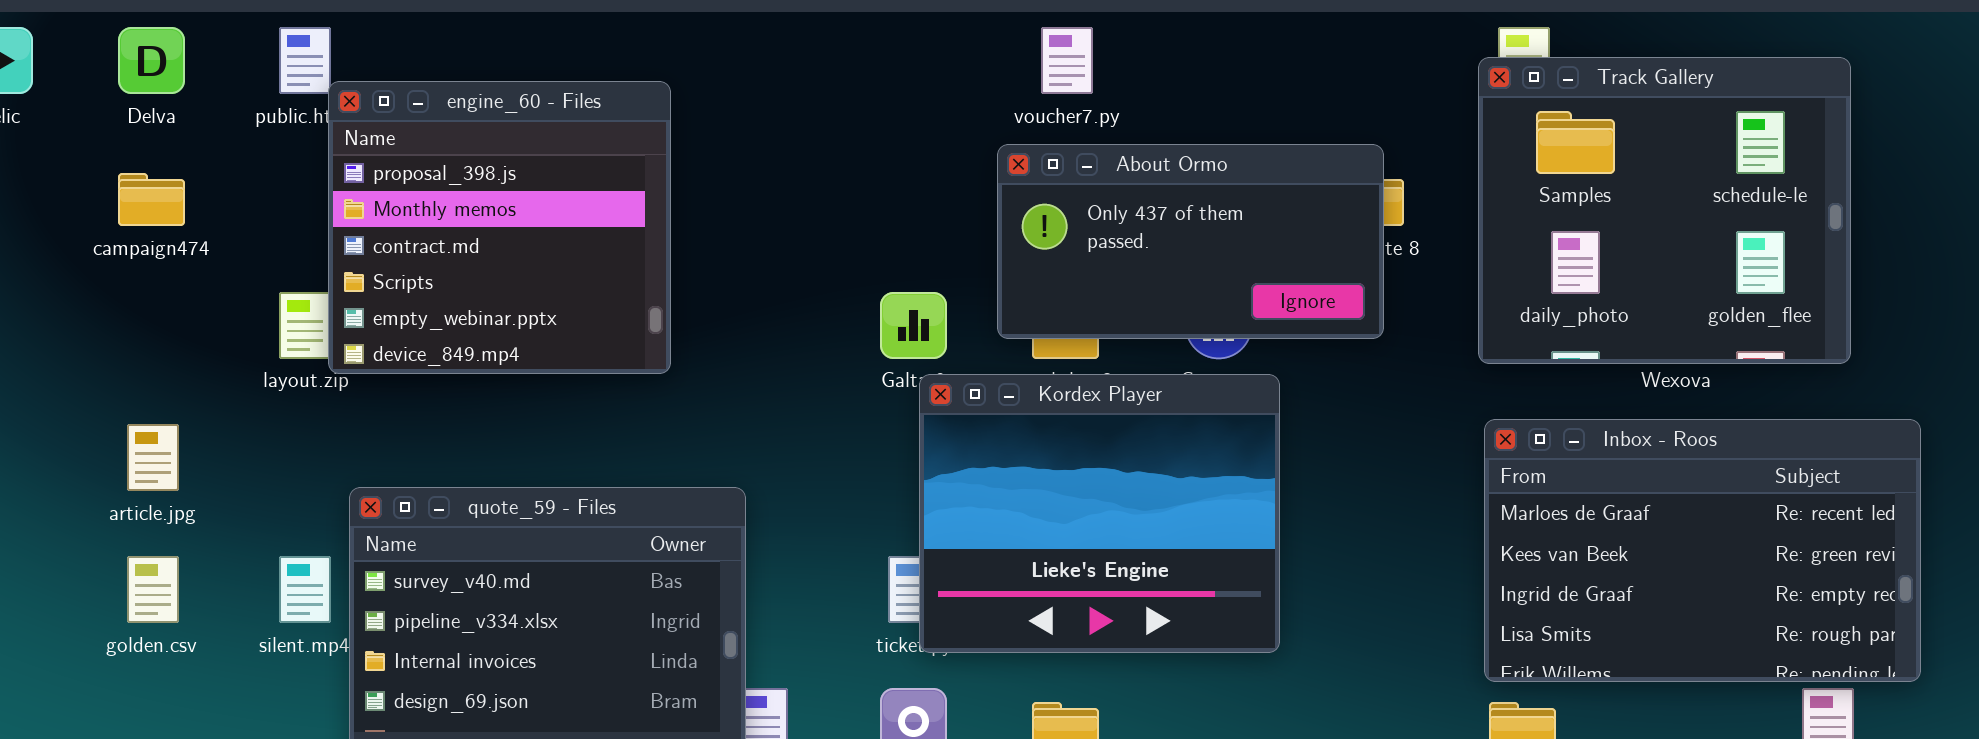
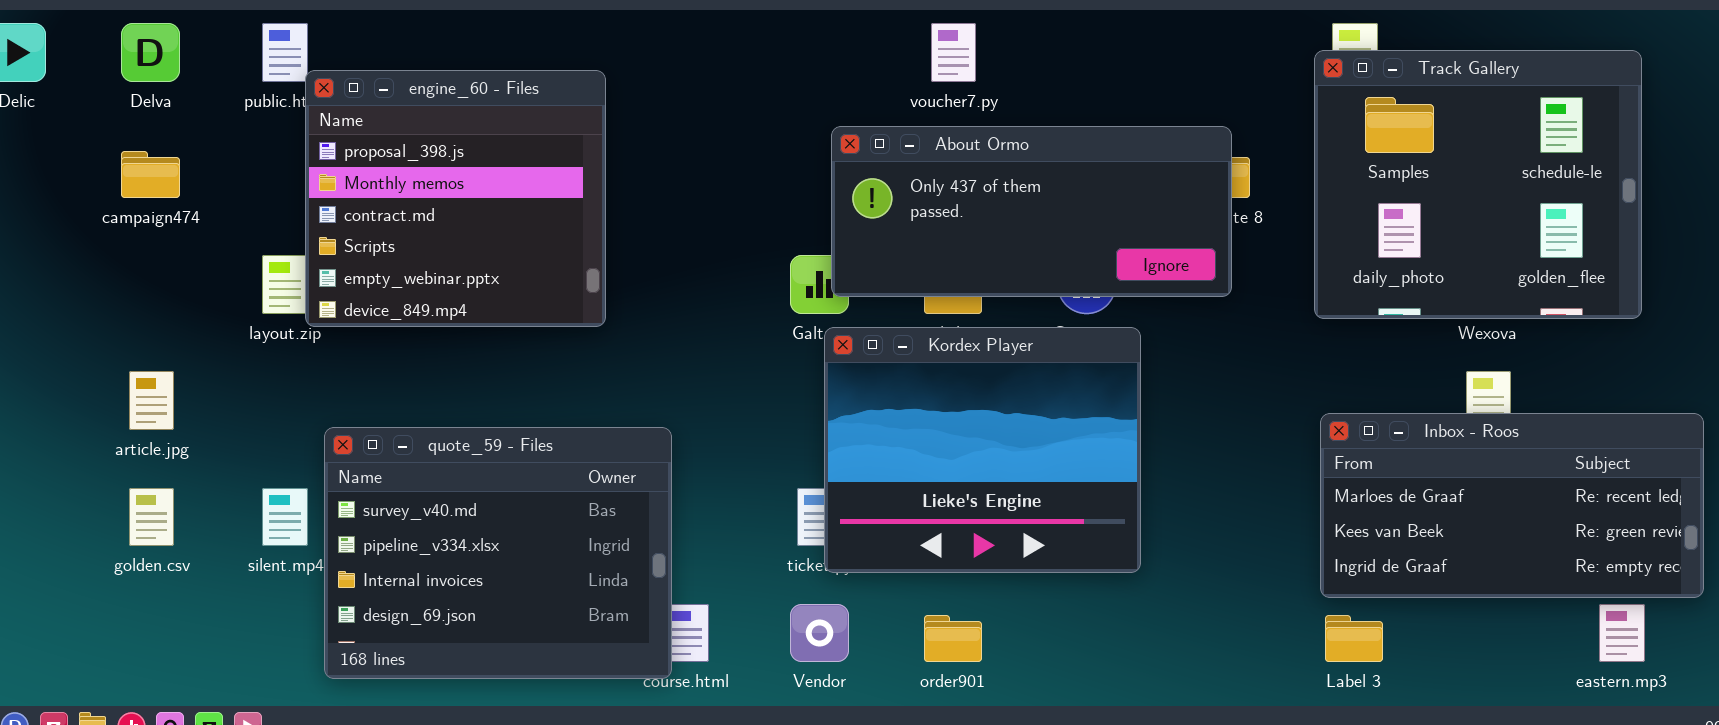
About Ormo: [997,144,1384,339] -> [831,126,1232,297], resized
Inbox - Roos: [1484,419,1921,682] -> [1320,413,1704,598], resized

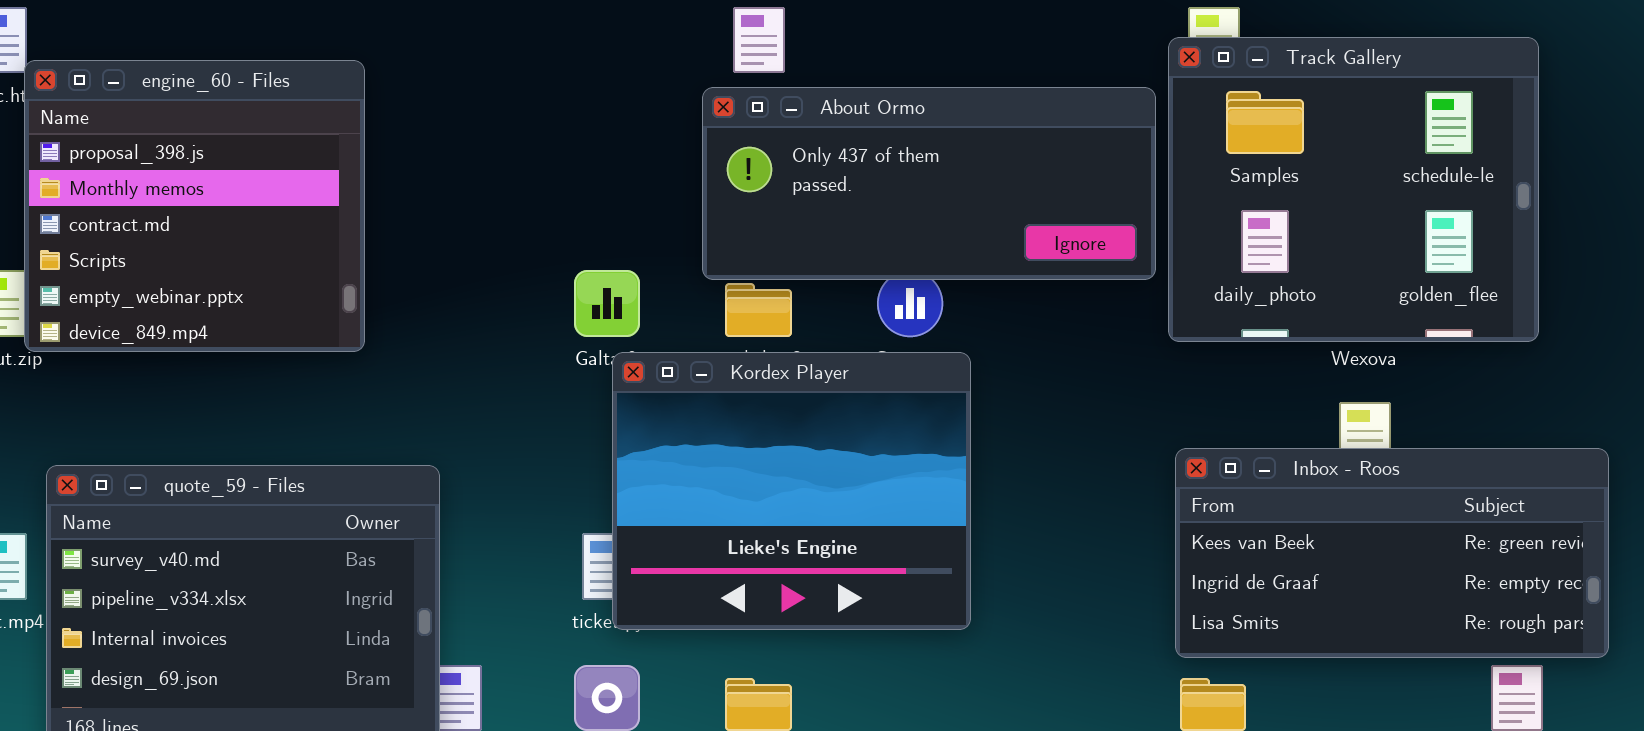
About Ormo: [831,126,1232,297] -> [702,87,1156,280], moved
Inbox - Roos: [1320,413,1704,598] -> [1175,448,1609,658], scrolled down 1 row

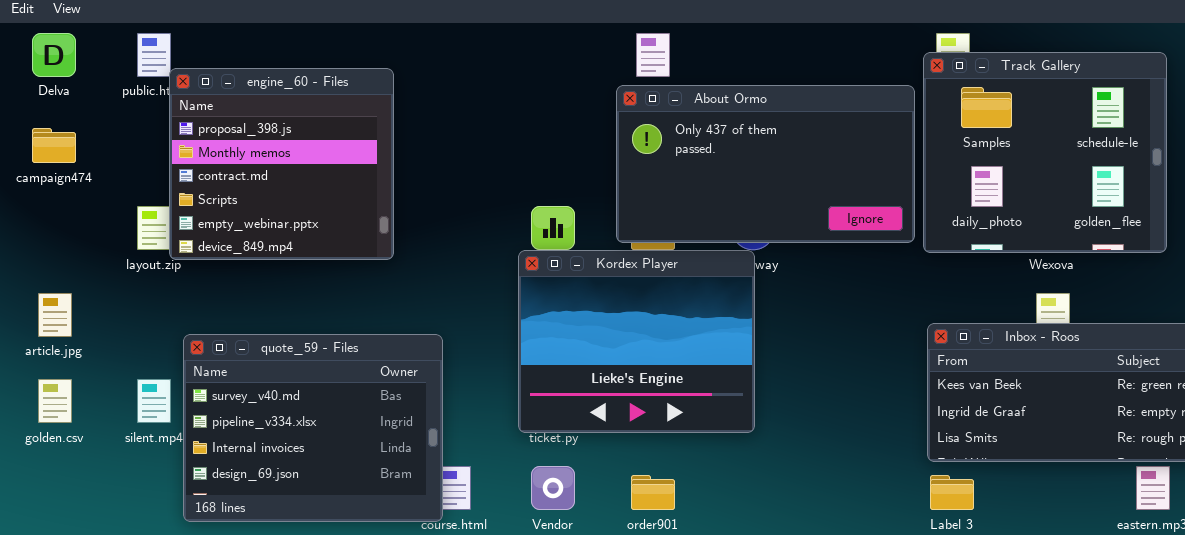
About Ormo: [702,87,1156,280] -> [616,85,915,243], resized
Kordex Player: [612,352,971,630] -> [518,250,755,433], moved

